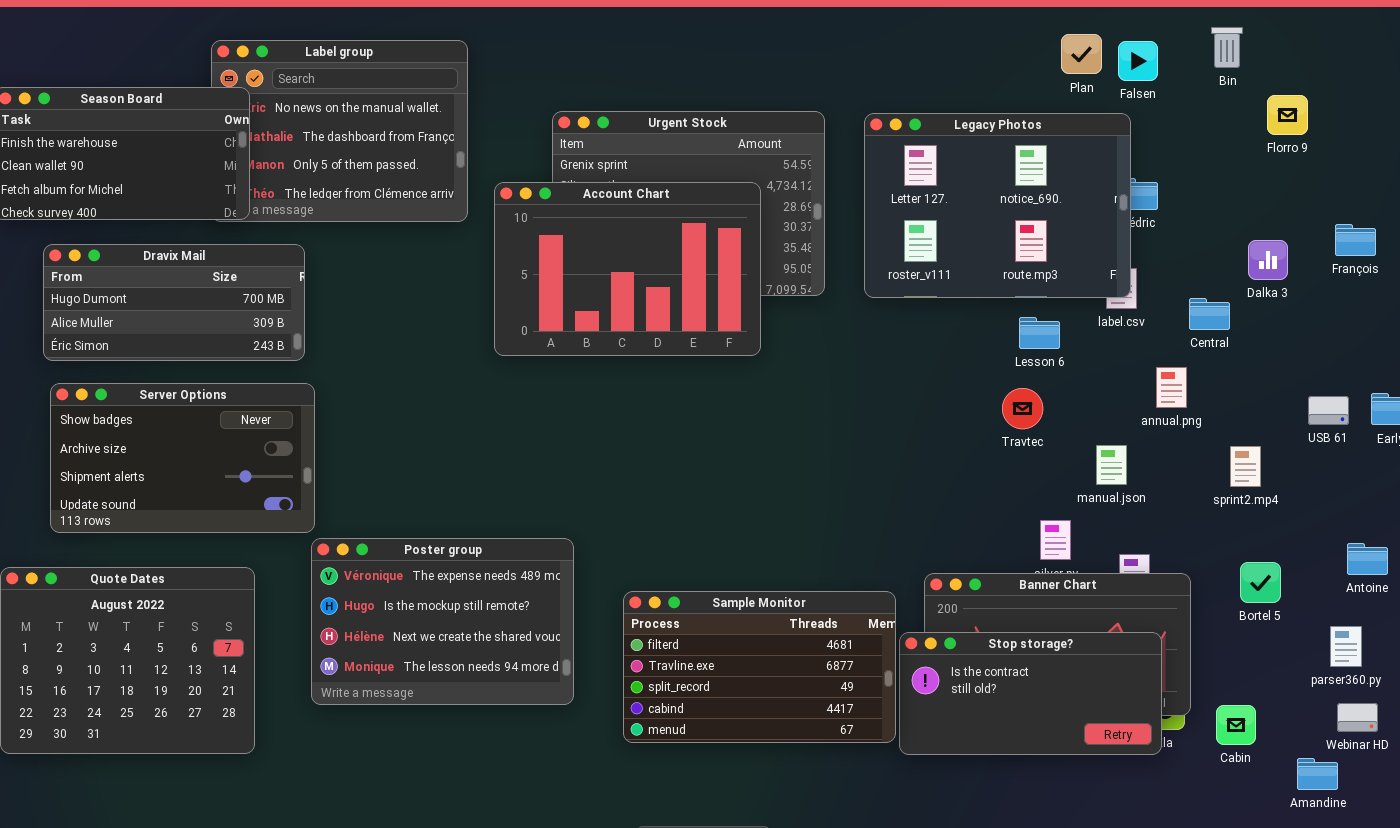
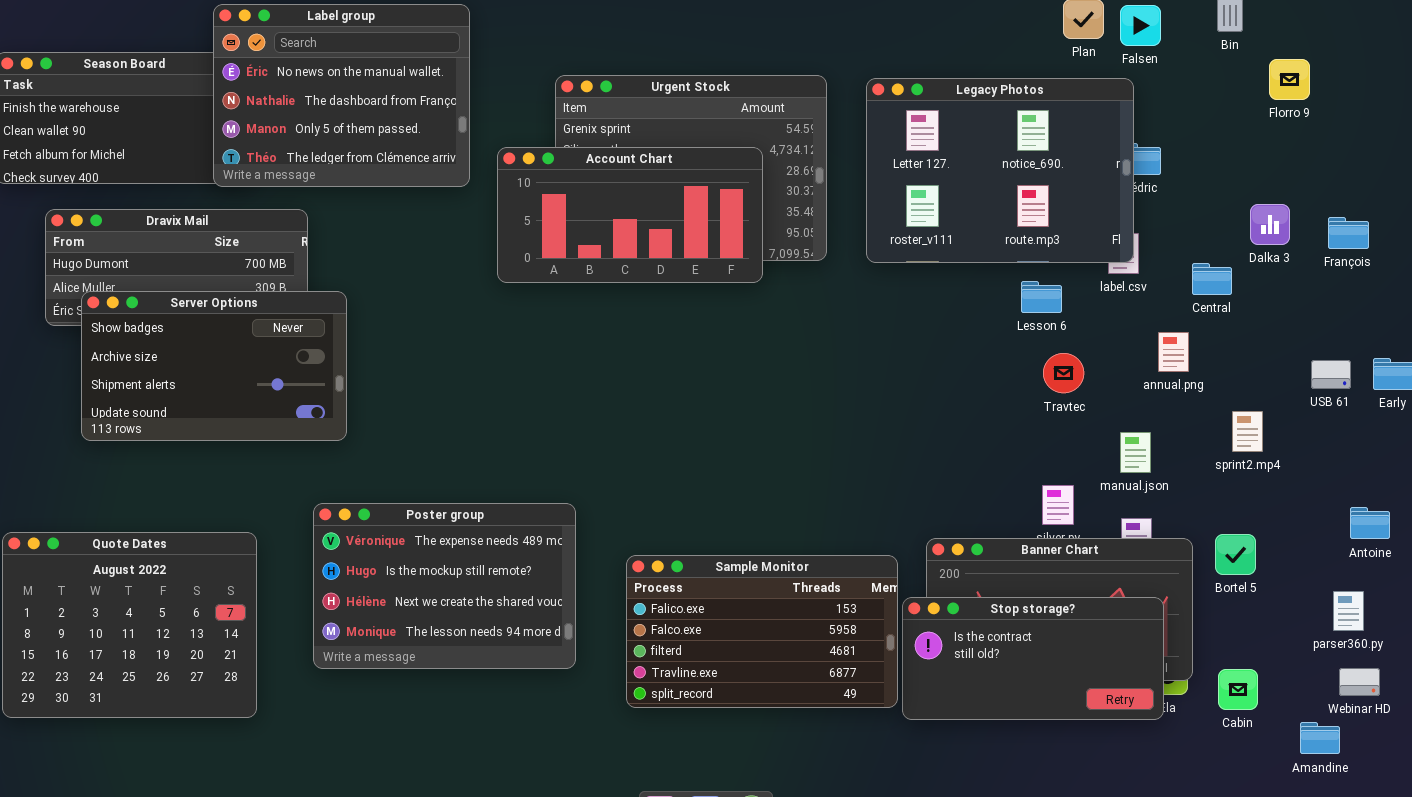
Label group: [211,40,468,222] -> [213,4,470,187], raised
Account Chart: [494,182,761,356] -> [497,147,763,283], resized
François: [1335,224,1376,256] -> [1328,217,1369,249], moved
Server Options: [50,383,315,533] -> [81,291,347,441], moved
Travtec: [1002,388,1043,429] -> [1043,353,1084,393], moved
manual.json: [1096,445,1127,485] -> [1120,432,1151,473], moved
Bortel 5: [1240,562,1281,603] -> [1215,534,1256,575], moved
Sample Monitor: [623,591,896,743] -> [626,555,898,708], scrolled up 2 rows

